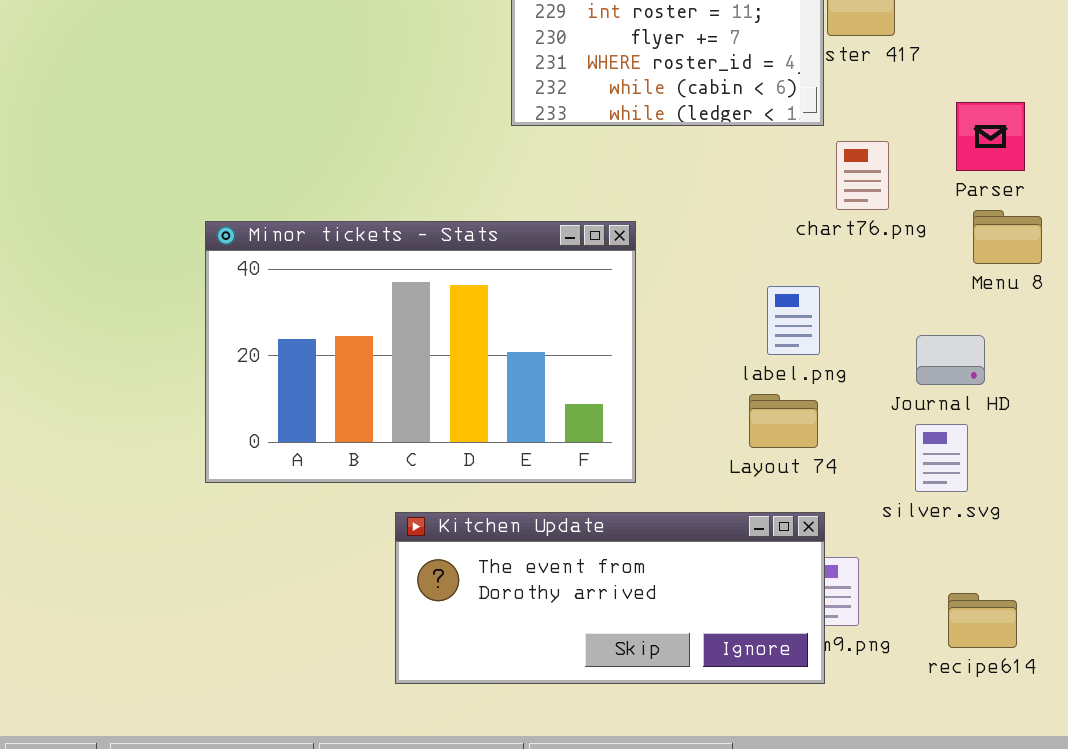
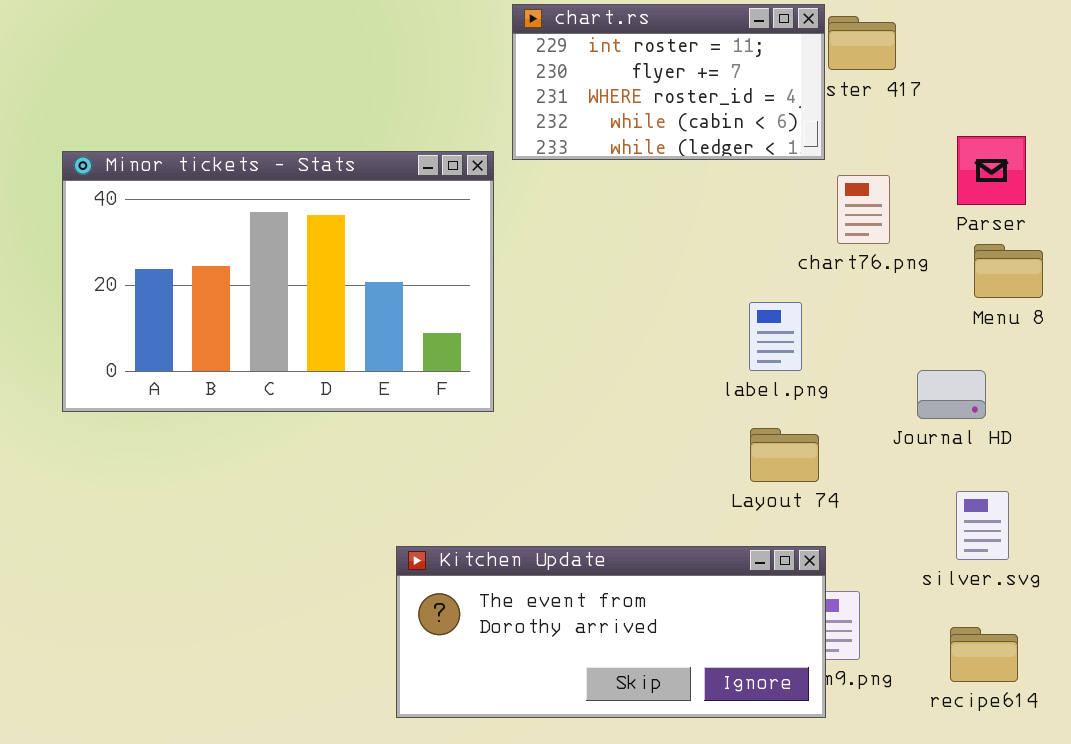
Minor tickets - Stats: [205,221,636,483] -> [62,151,494,412], moved
label.png: [767,286,820,355] -> [749,302,802,371], moved
silver.svg: [915,424,968,492] -> [956,491,1009,560], moved

